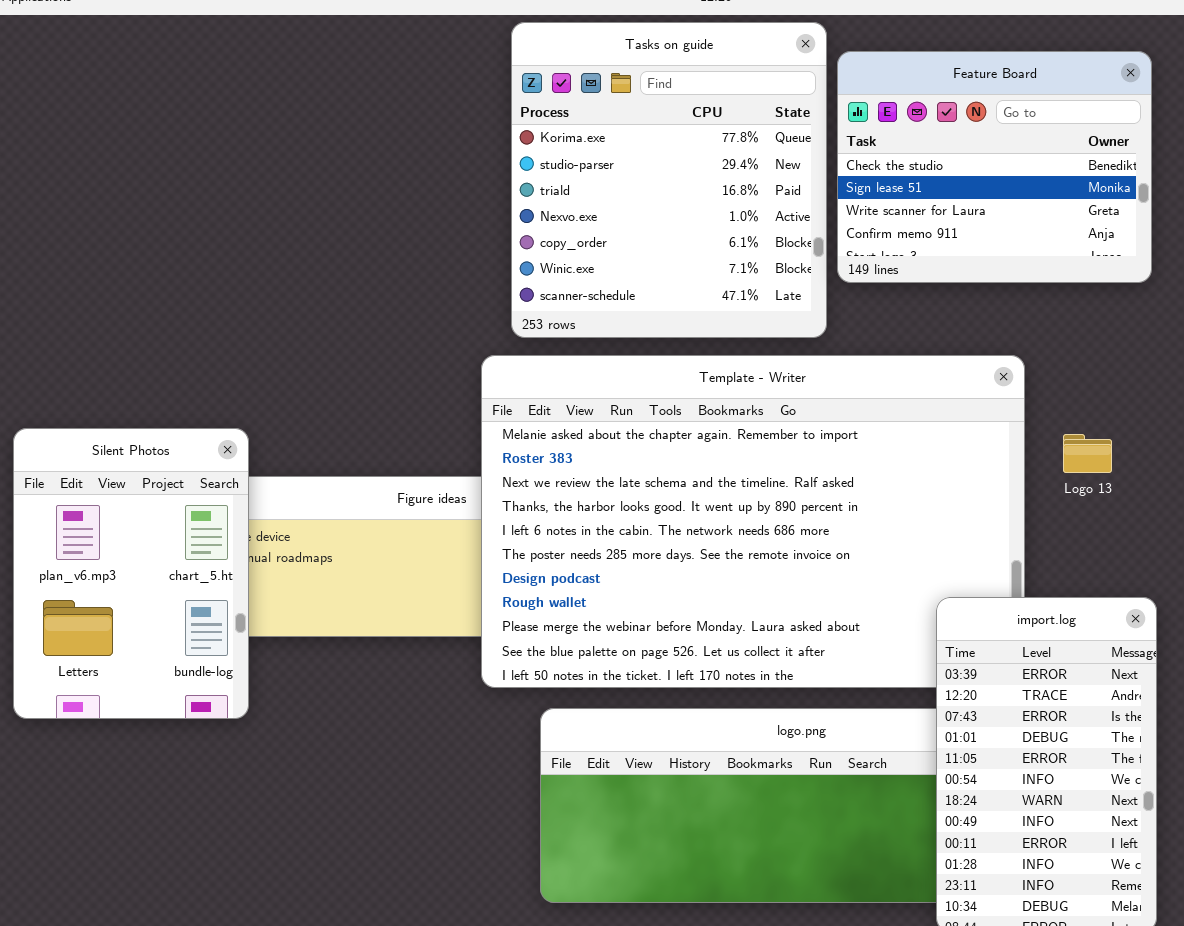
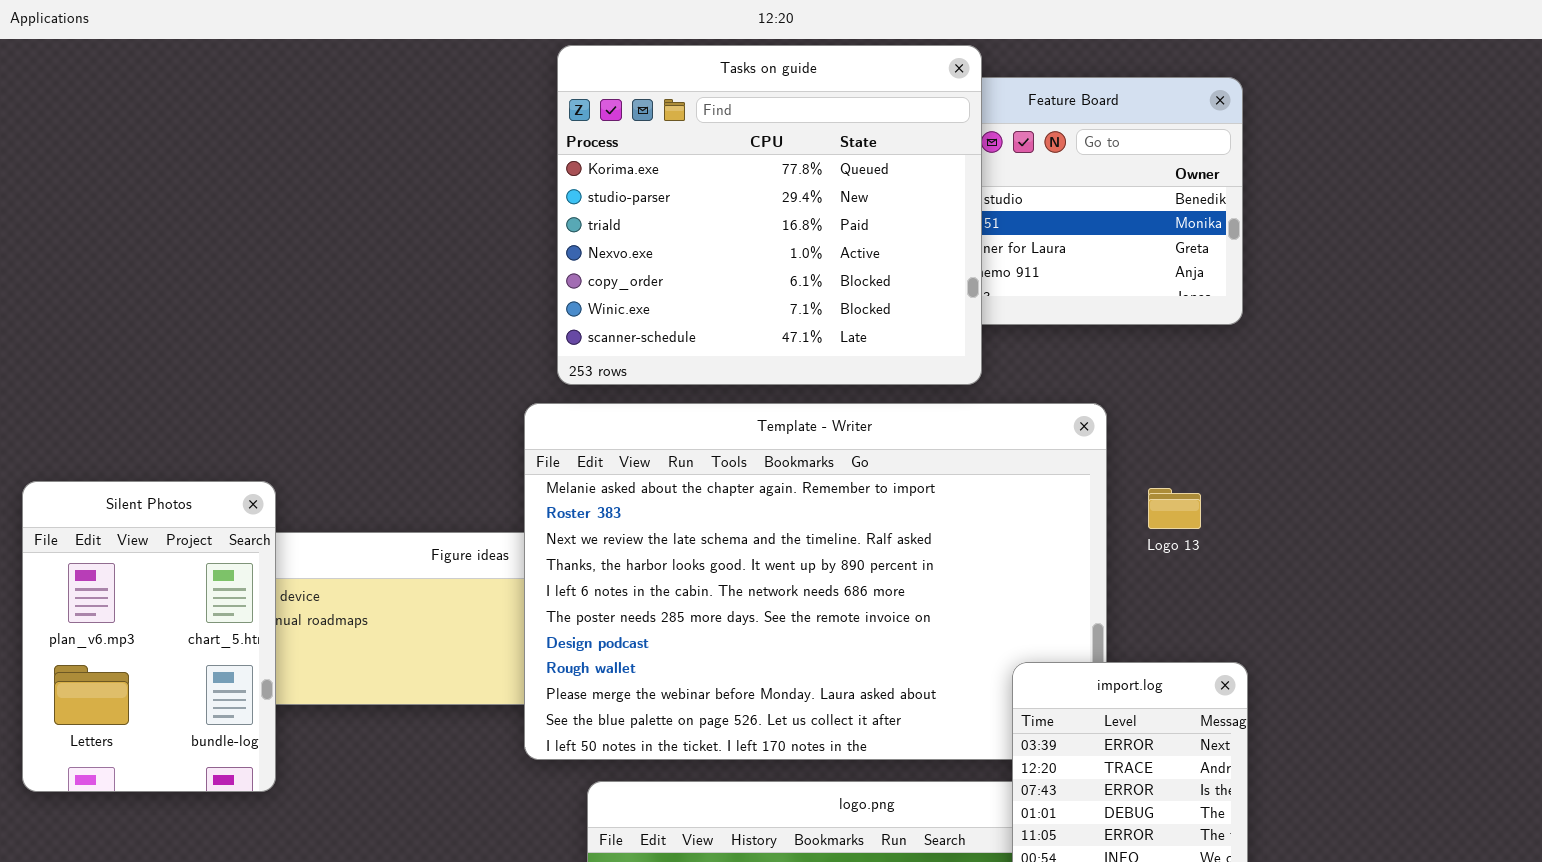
Tasks on guide: [511,22,827,338] -> [557,45,982,385], resized

